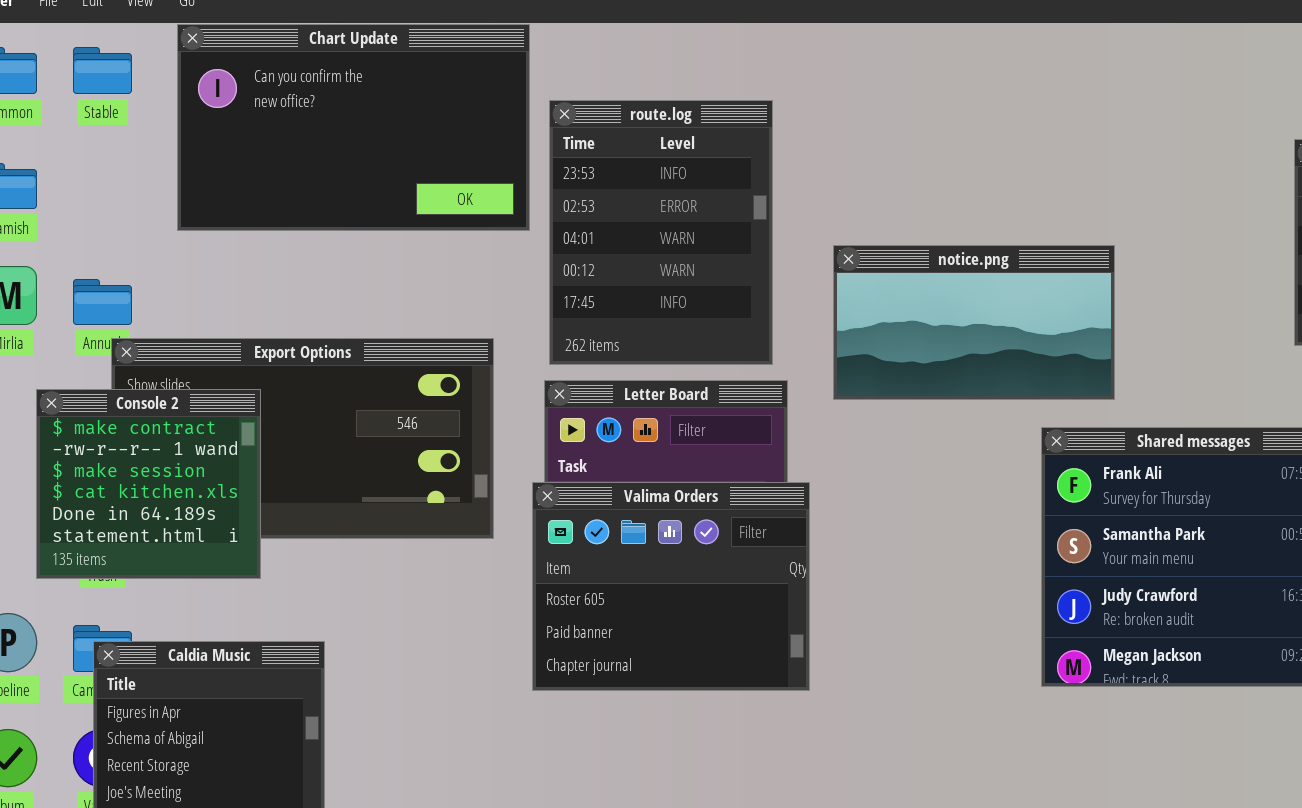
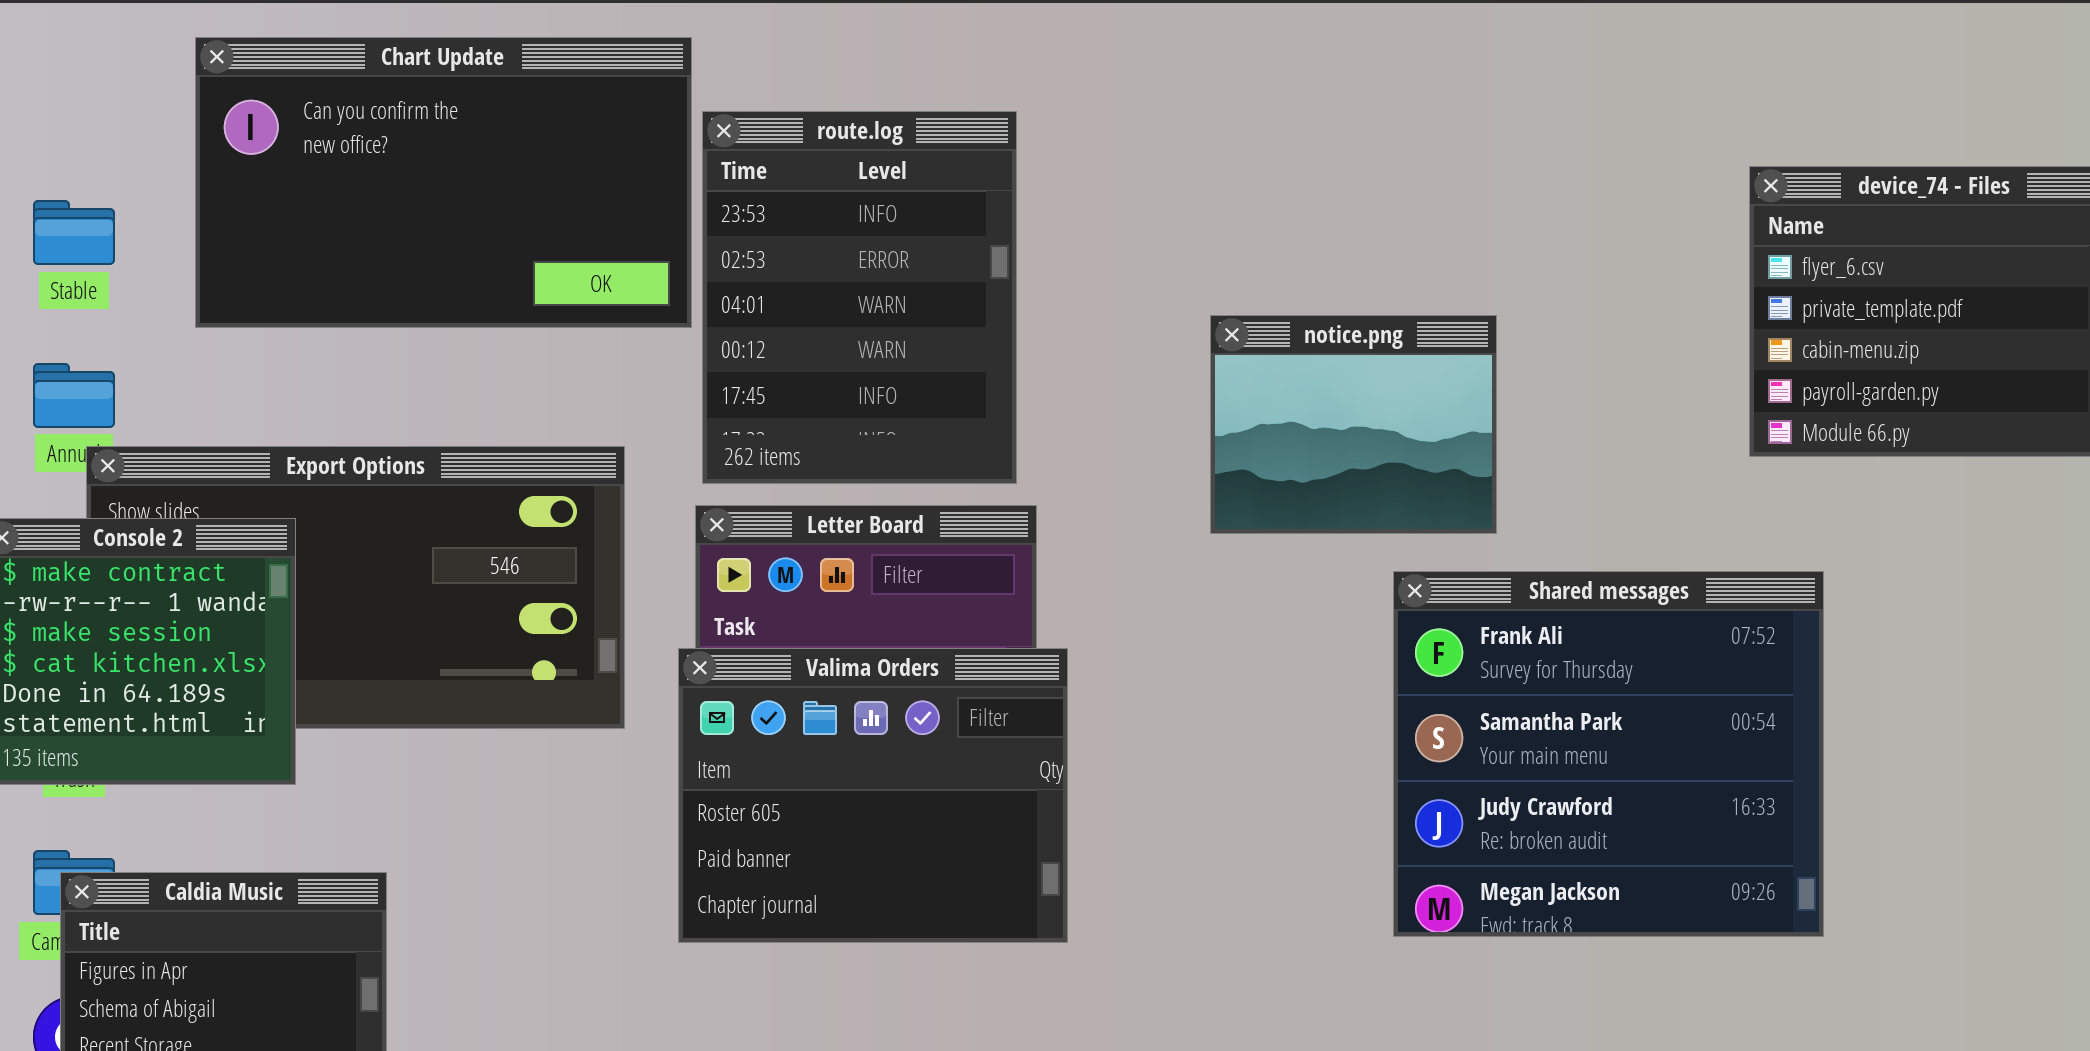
Chart Update: [177,24,530,231] -> [195,37,692,328], moved
Stable: [73,47,132,94] -> [33,200,115,265], moved
notice.png: [833,245,1115,400] -> [1210,315,1497,534], resized

